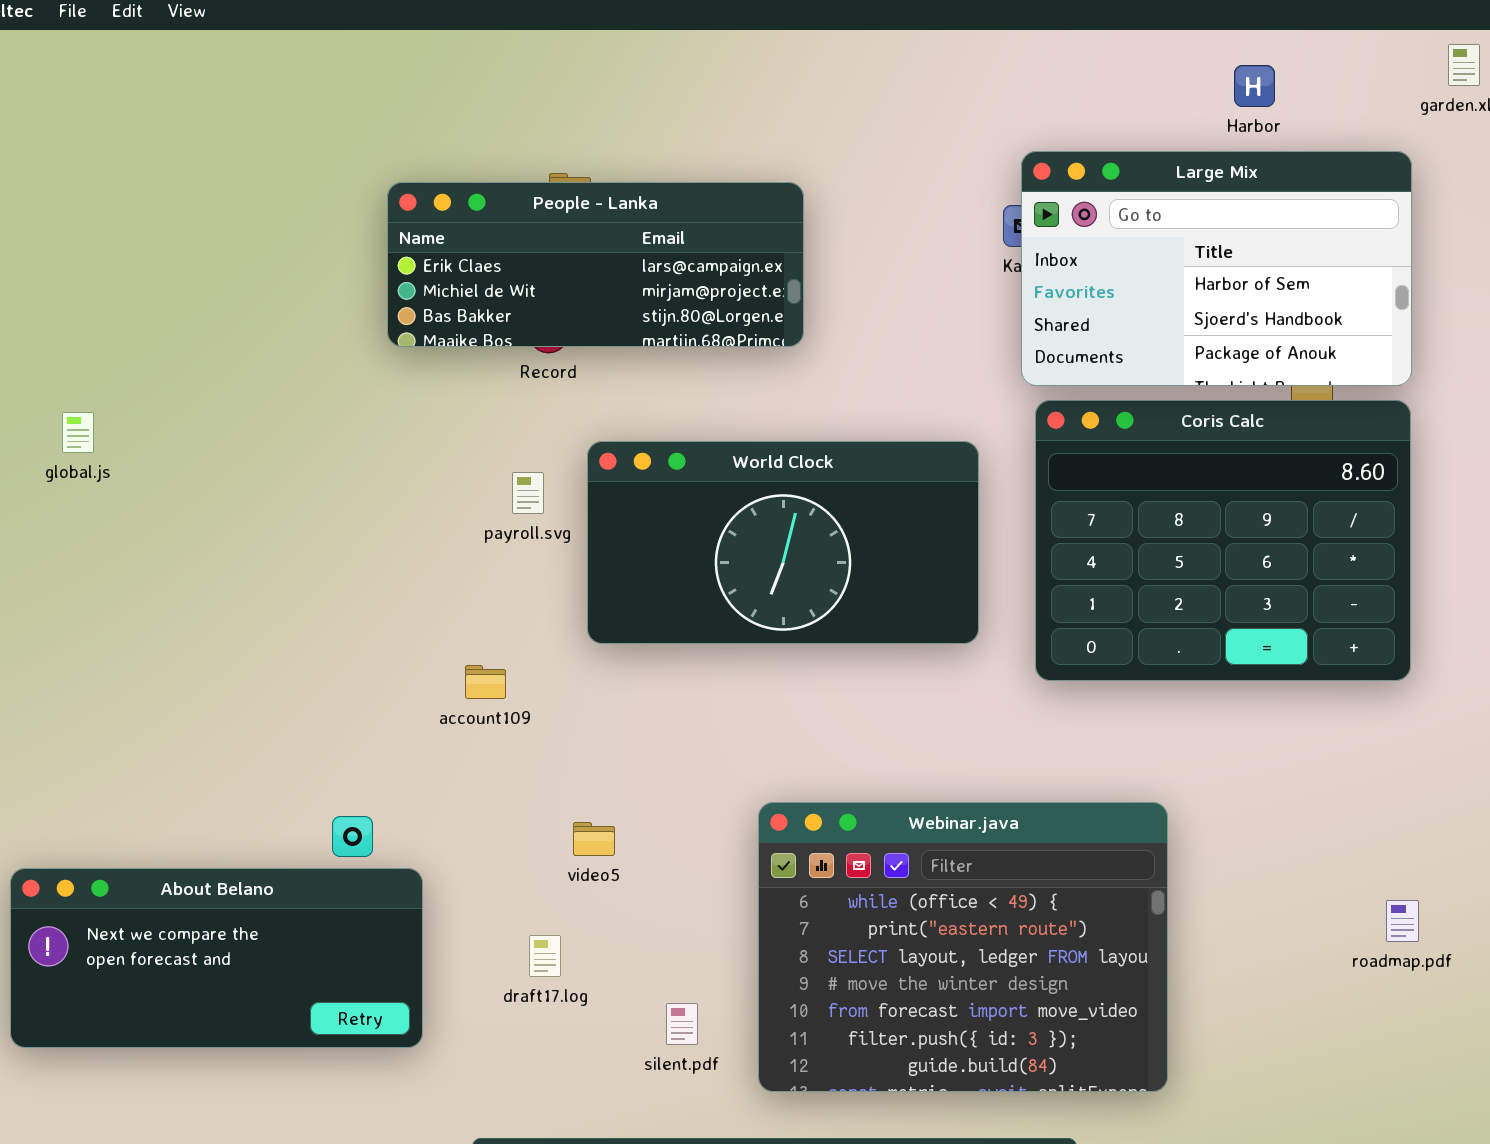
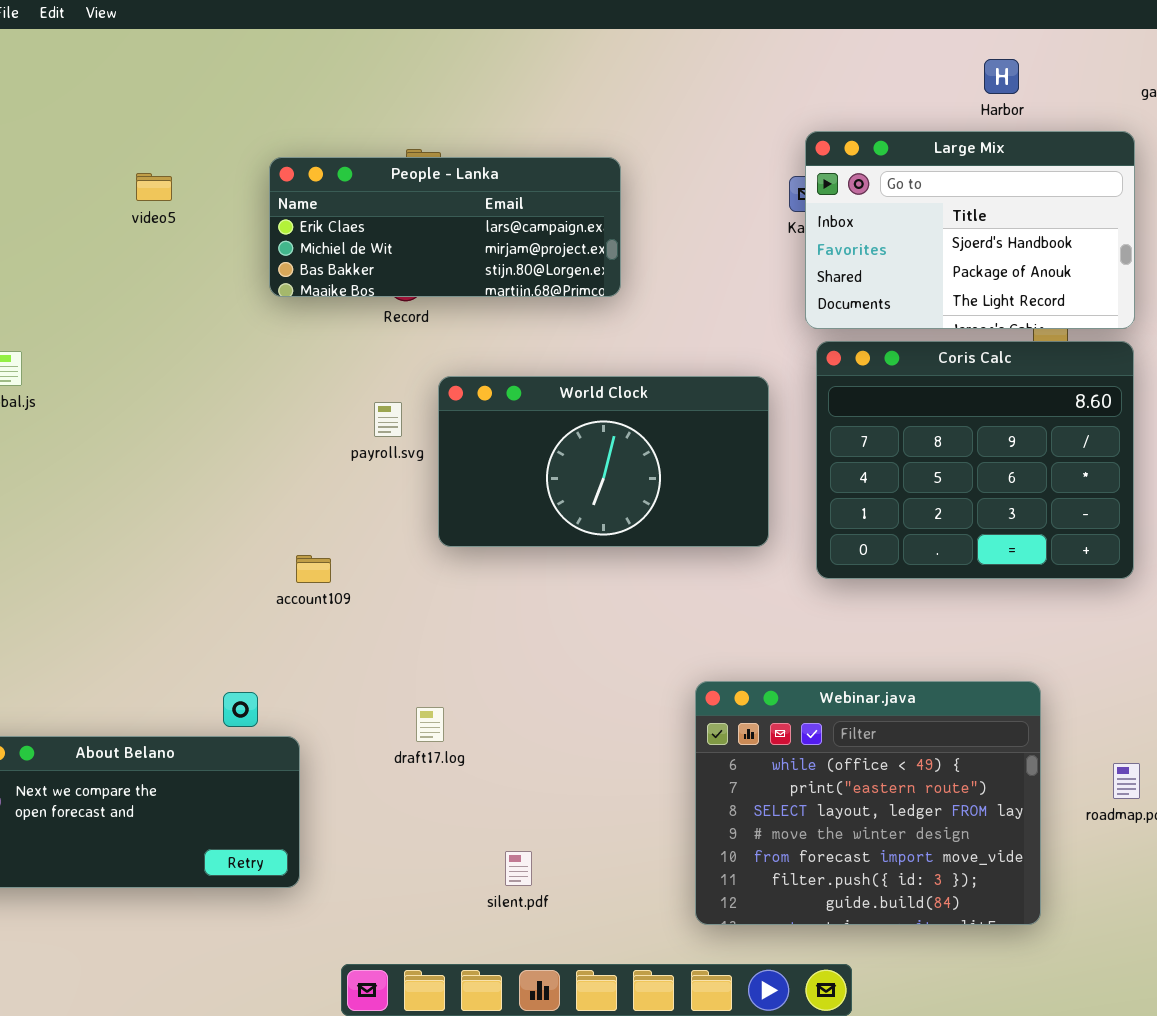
Large Mix: [1021,151,1412,386] -> [805,131,1135,329], scrolled down 1 row
account109: [465,665,506,699] -> [296,555,331,583], moved
Webinar.java: [758,802,1168,1092] -> [695,681,1041,925], moved
video5: [573,822,615,856] -> [136,173,172,201], moved
draft17.log: [529,935,561,977] -> [416,707,444,742], moved

